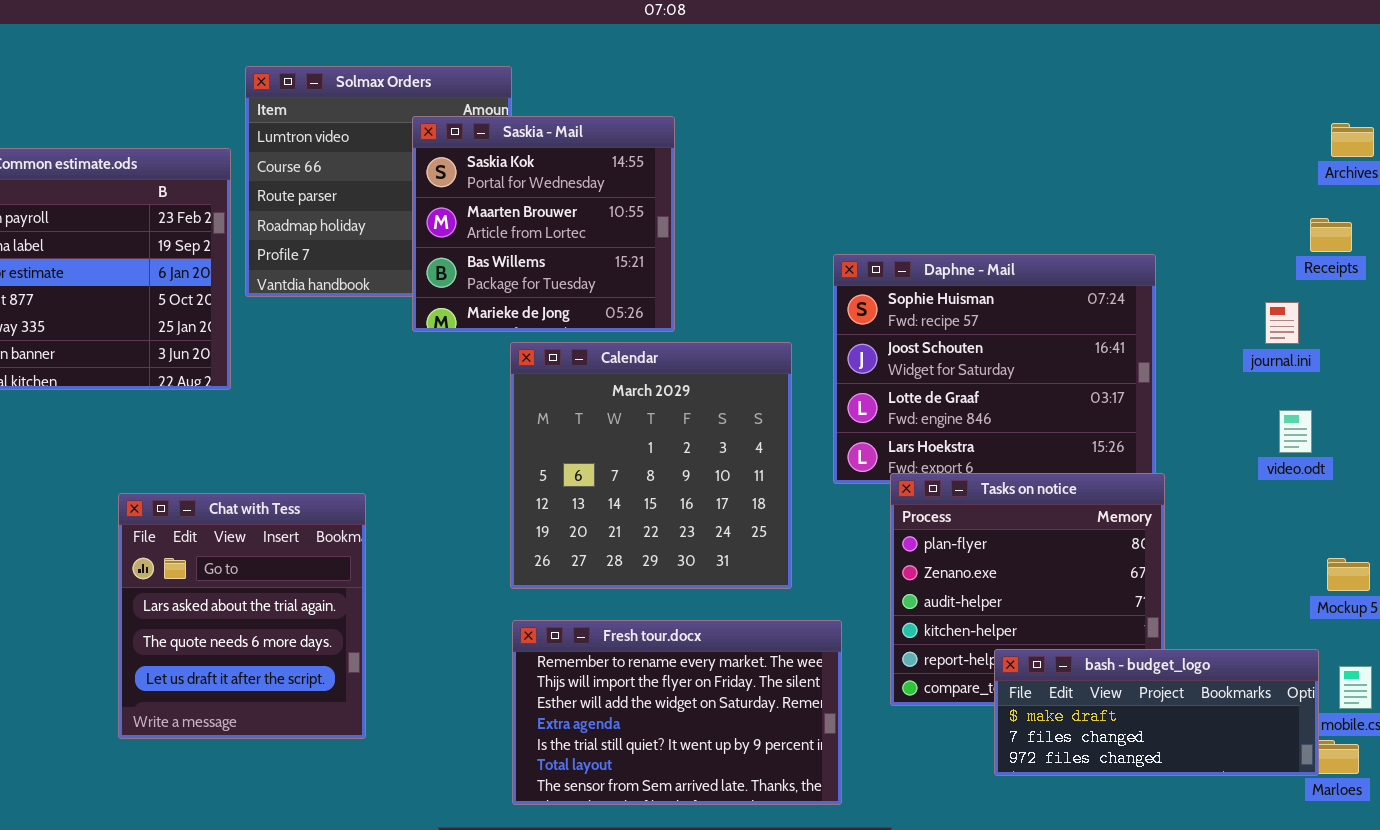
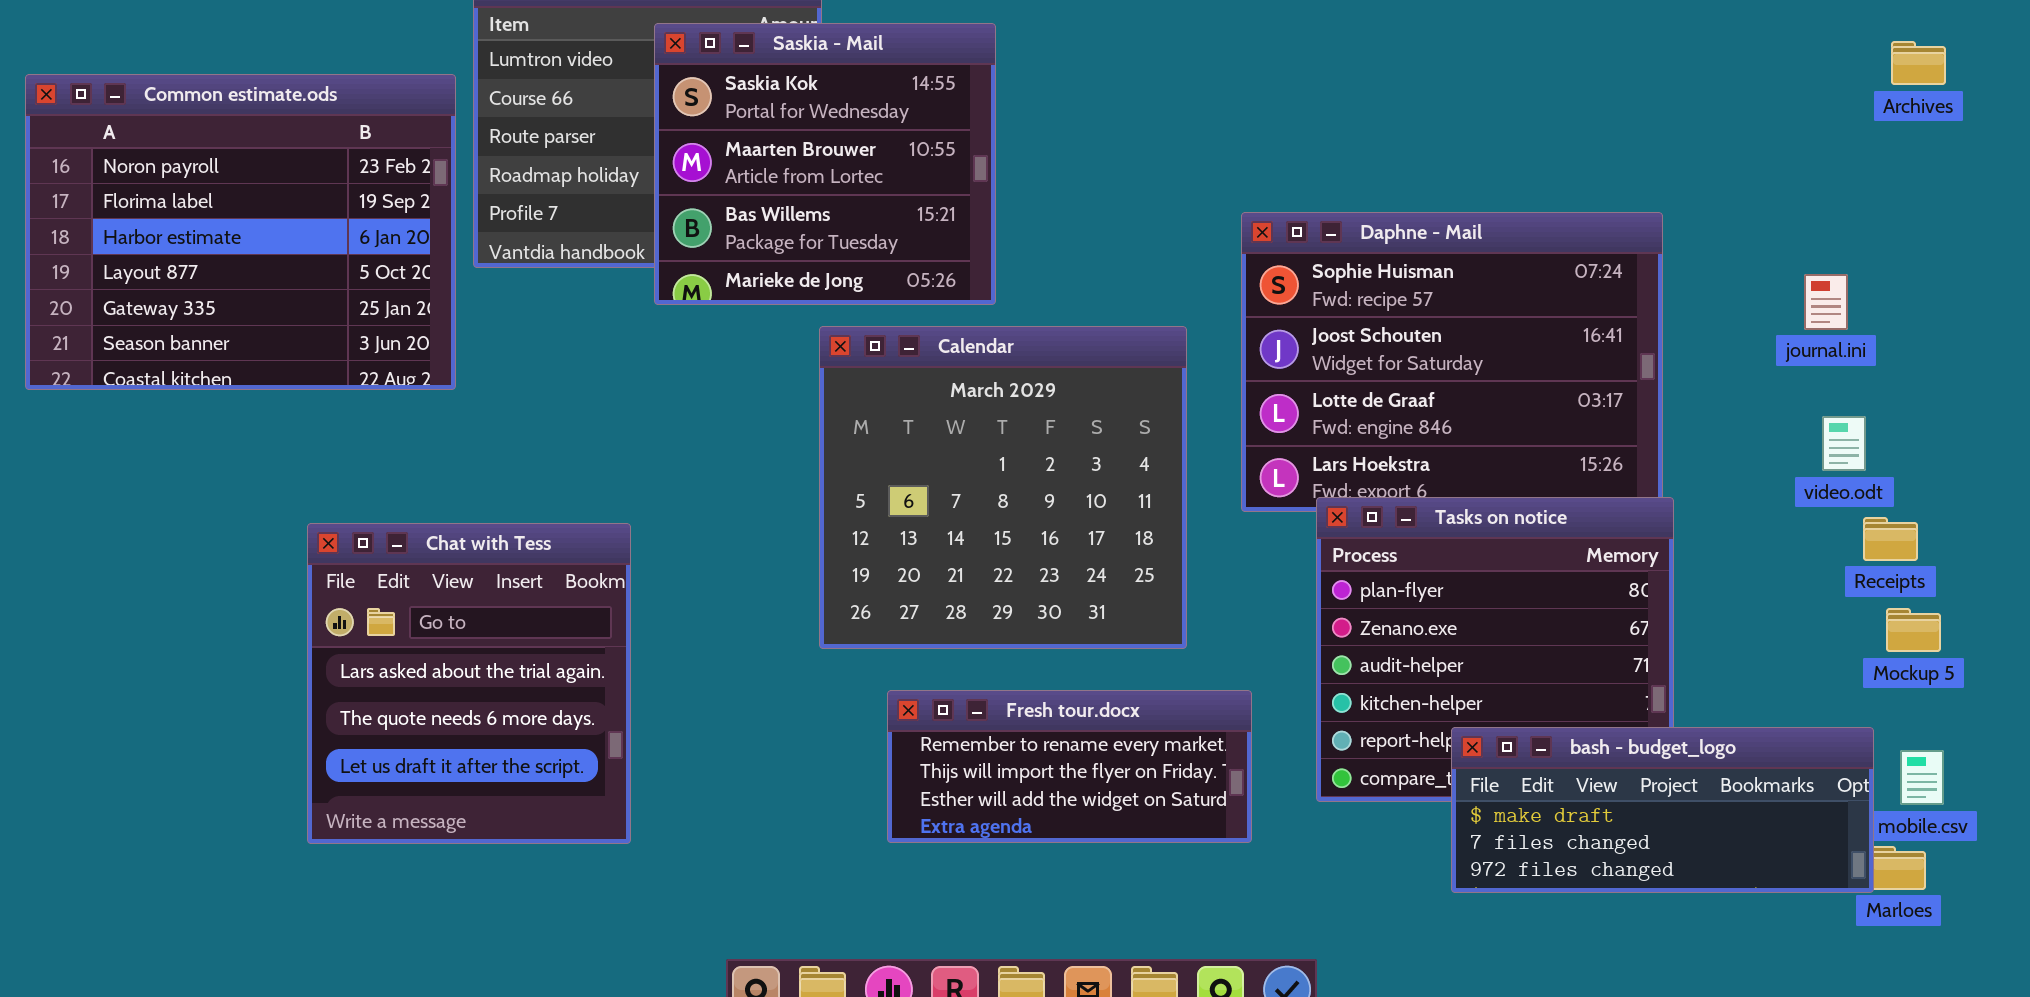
Saskia - Mail: [412,116,675,332] -> [654,23,996,305], moved
Receipts: [1310,218,1352,252] -> [1863,517,1918,561], moved
Fresh tour.docx: [512,620,842,805] -> [887,690,1252,843], resized

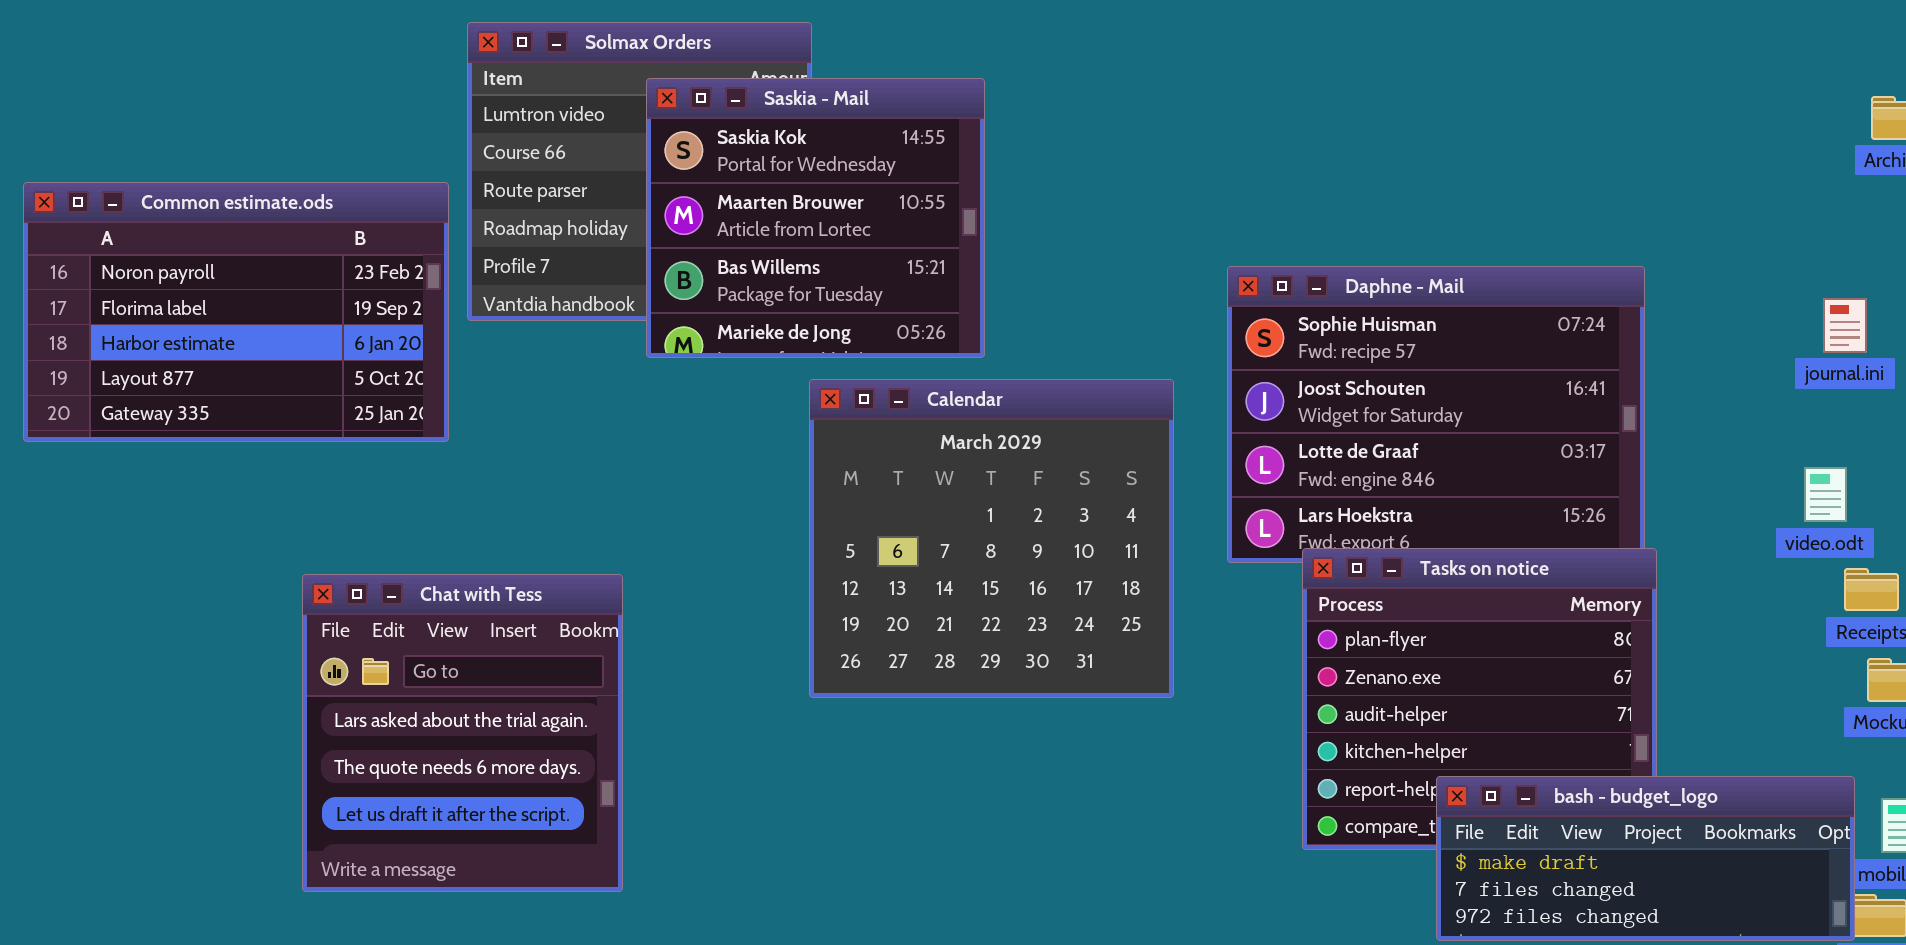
Common estimate.ods: [25,74,456,390] -> [23,182,449,442], resized
journal.ini: [1804,274,1848,330] -> [1823,298,1867,353], moved
Fresh tour.docx: [887,690,1252,843] -> none, closed

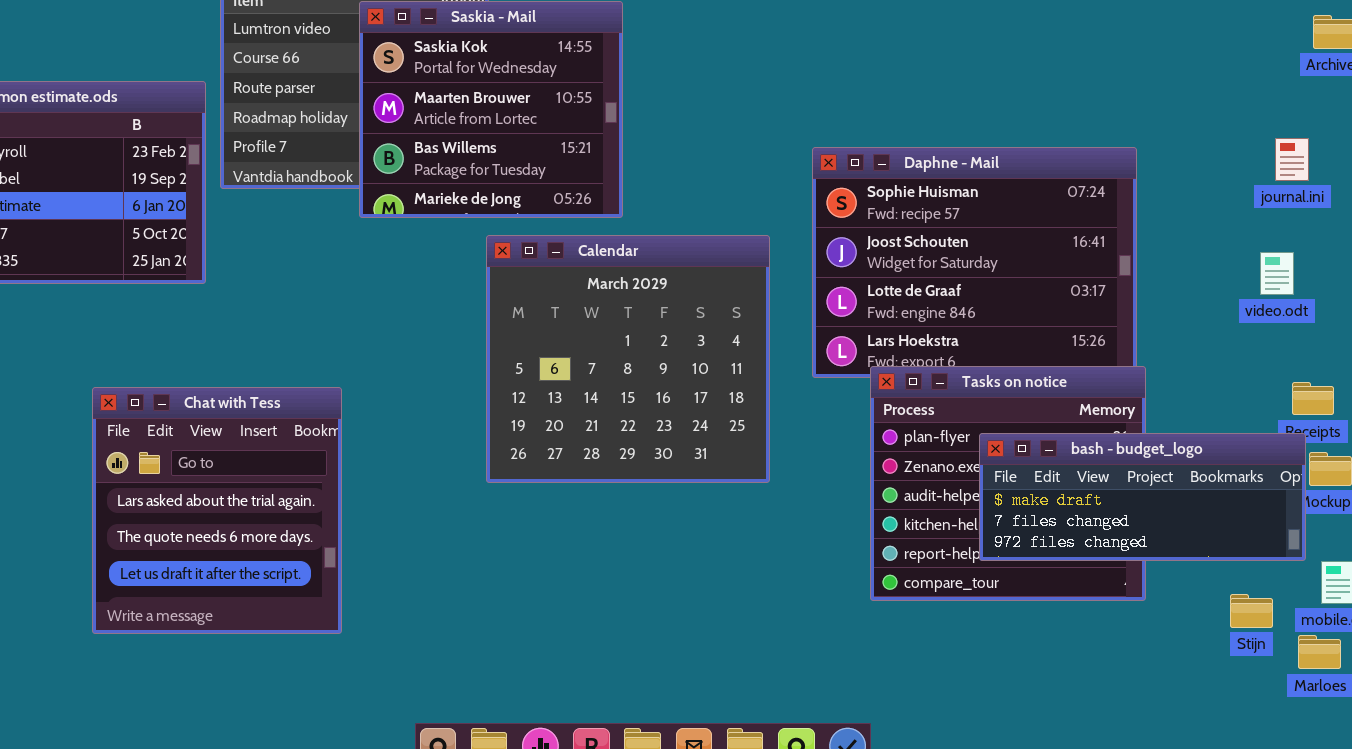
journal.ini: [1823,298,1867,353] -> [1275,138,1309,181], moved
video.odt: [1804,467,1847,522] -> [1260,252,1294,295], moved
bash - budget_logo: [1436,776,1855,941] -> [979,433,1306,561], moved

